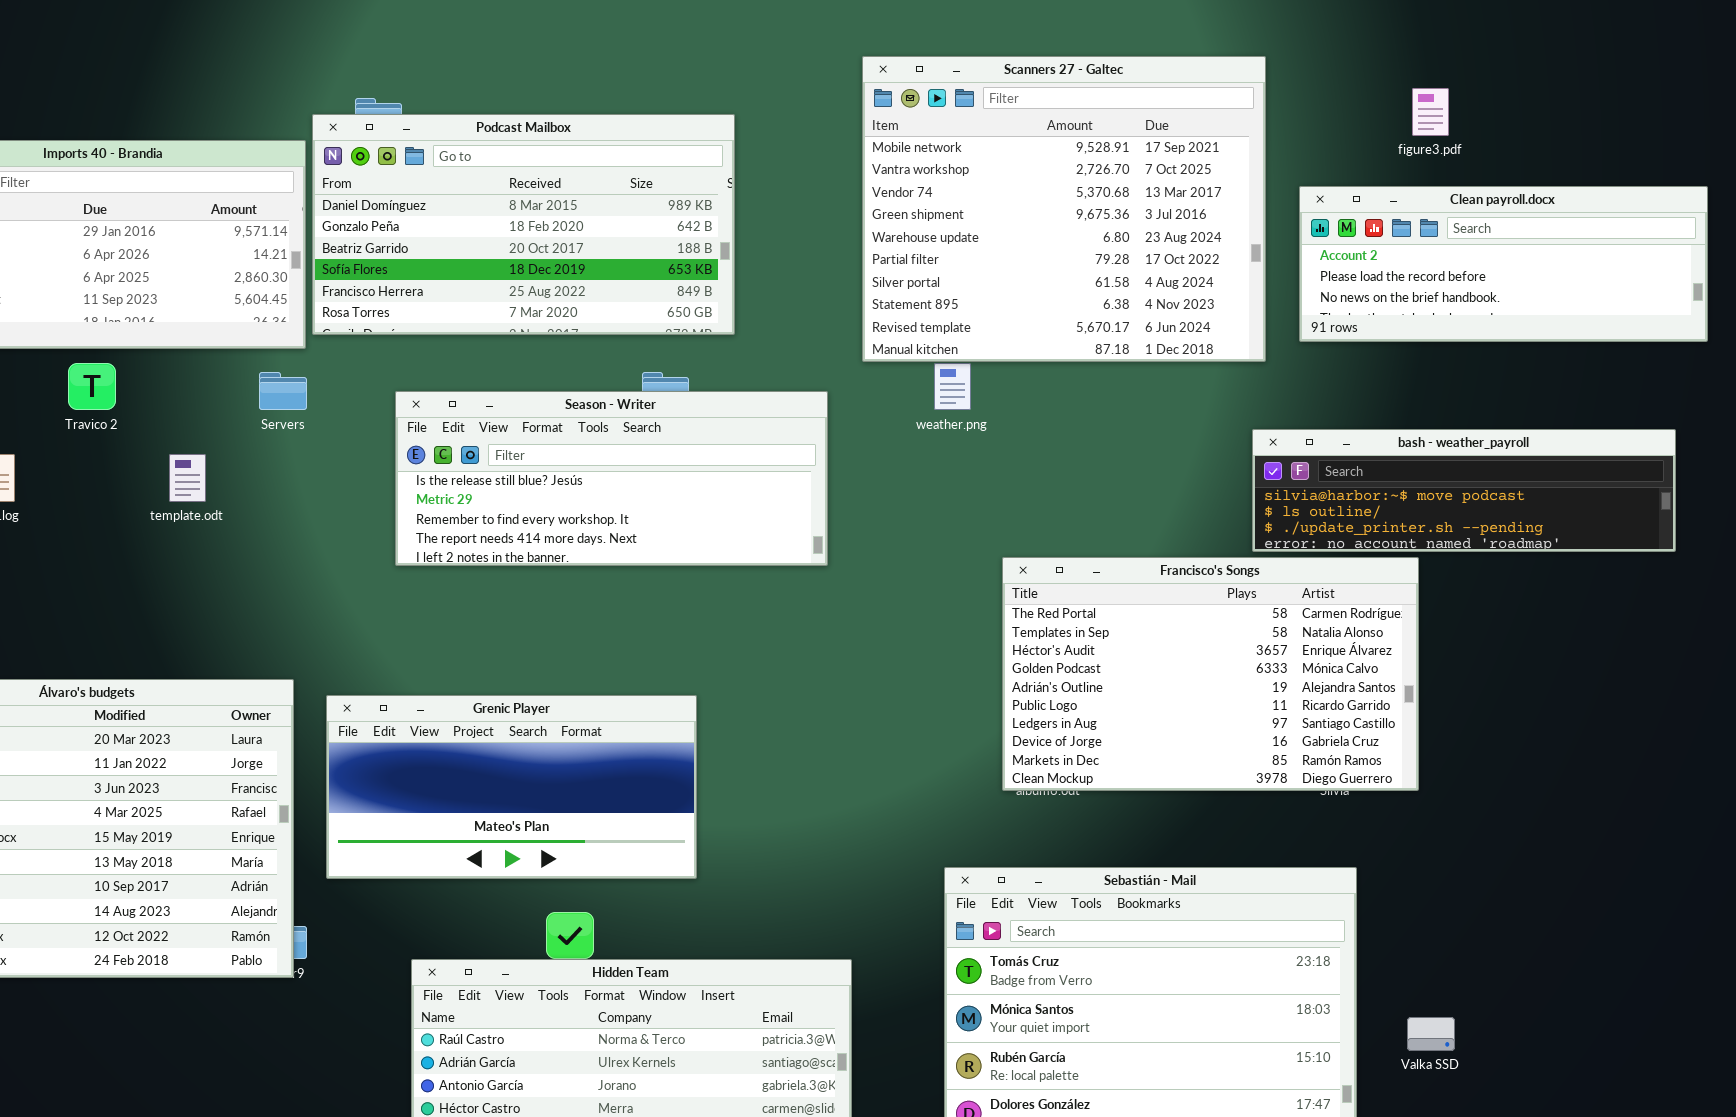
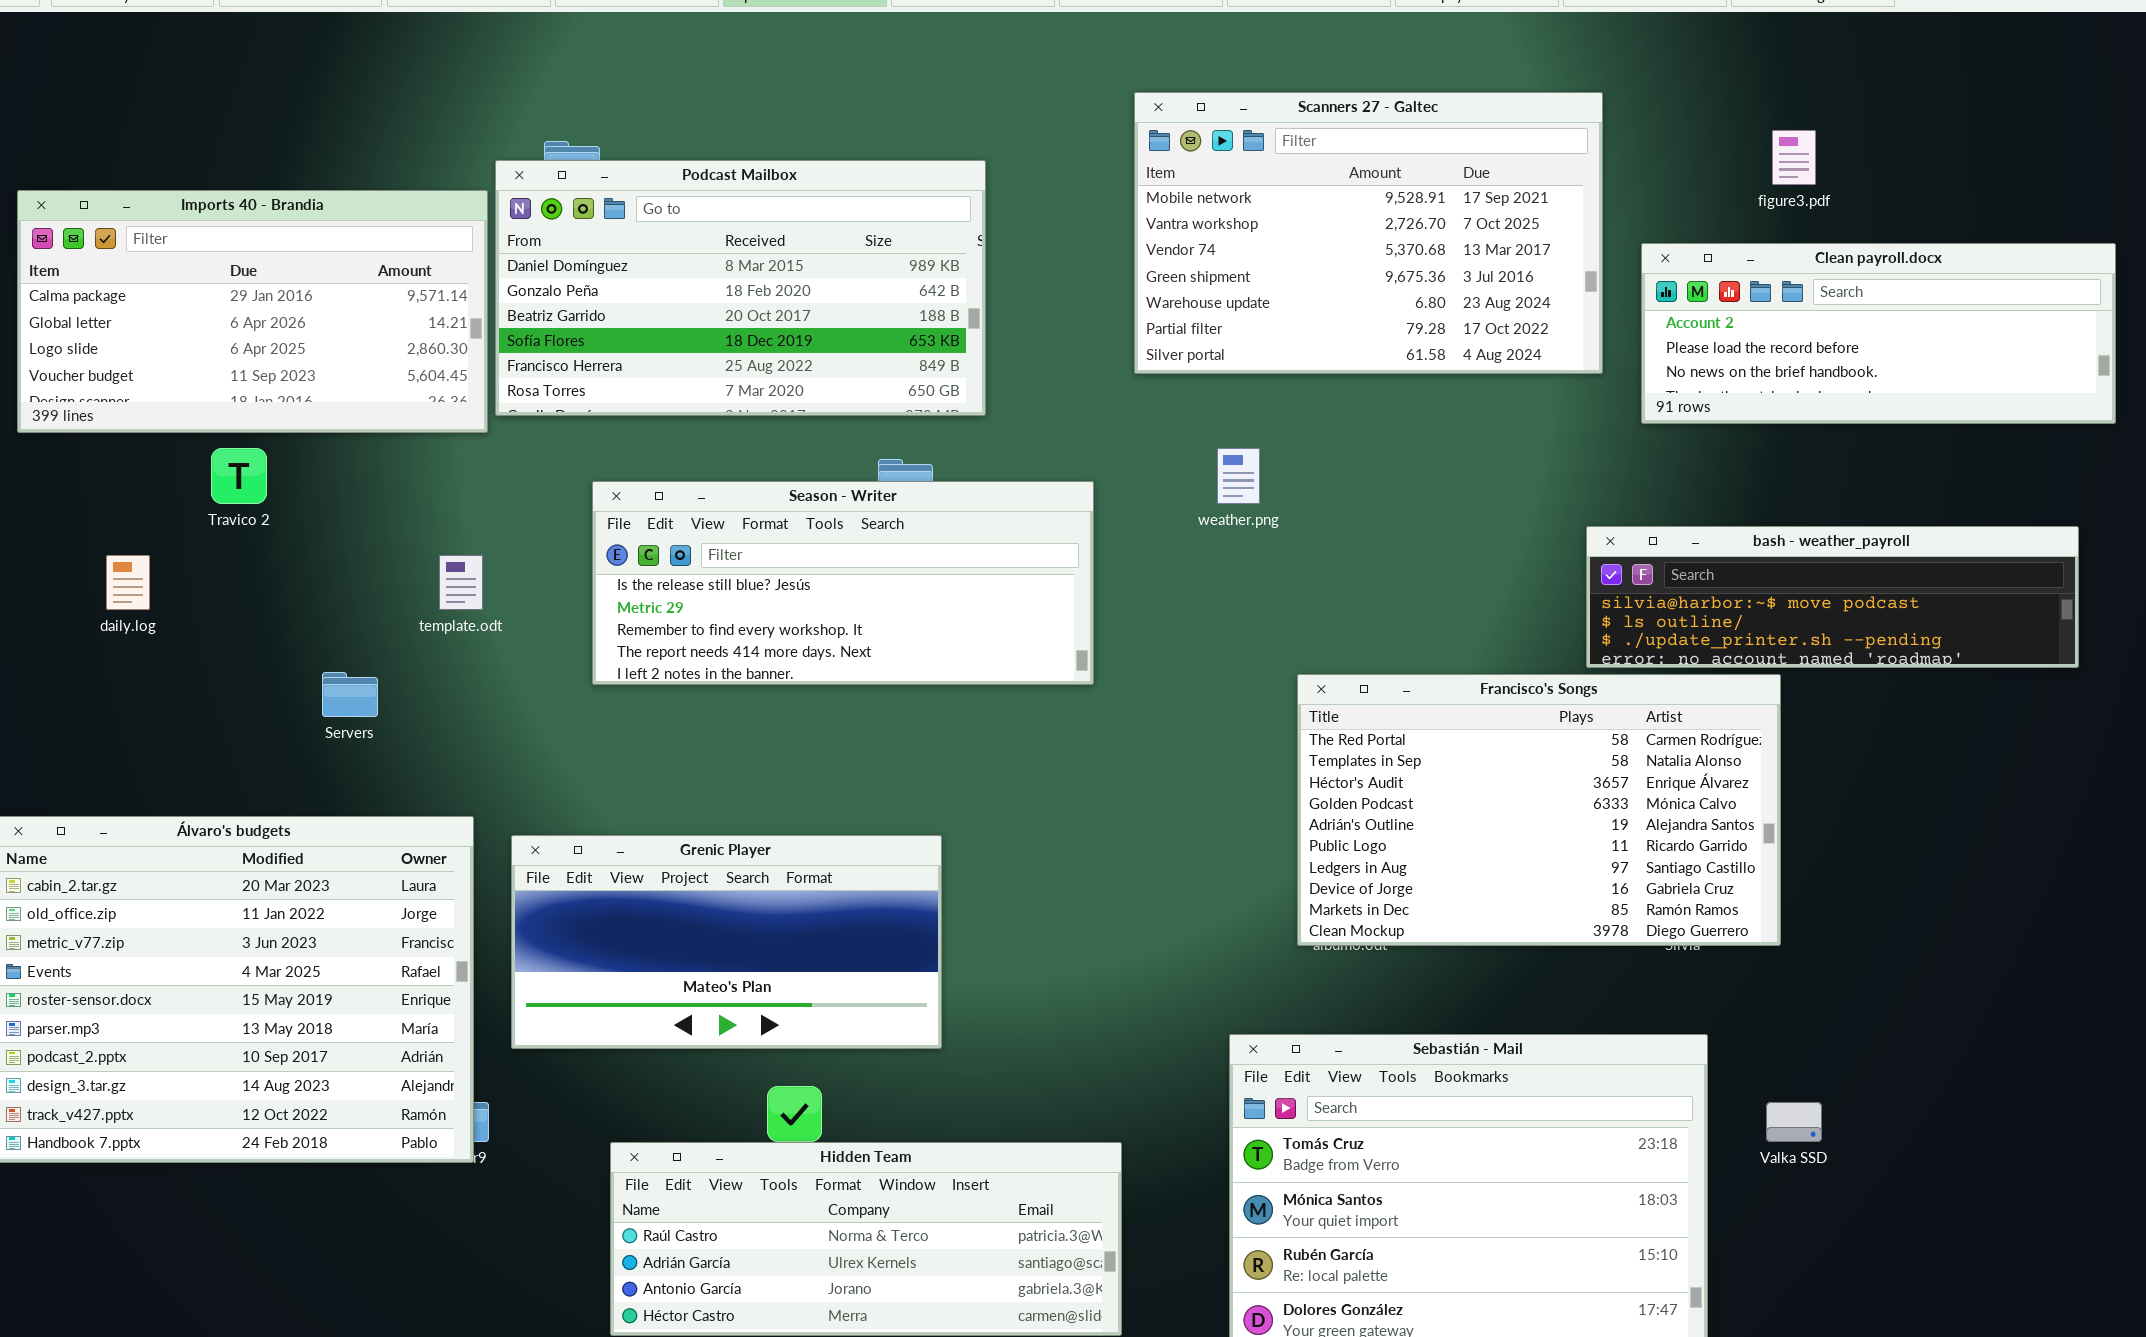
Scanners 27 - Galtec: [862,56,1266,362] -> [1134,92,1603,374], resized
Servers: [259,372,307,410] -> [322,672,378,717], moved
template.odt: [169,454,206,502] -> [439,555,483,610], moved
Valka SSD: [1407,1017,1455,1051] -> [1766,1102,1822,1142], moved

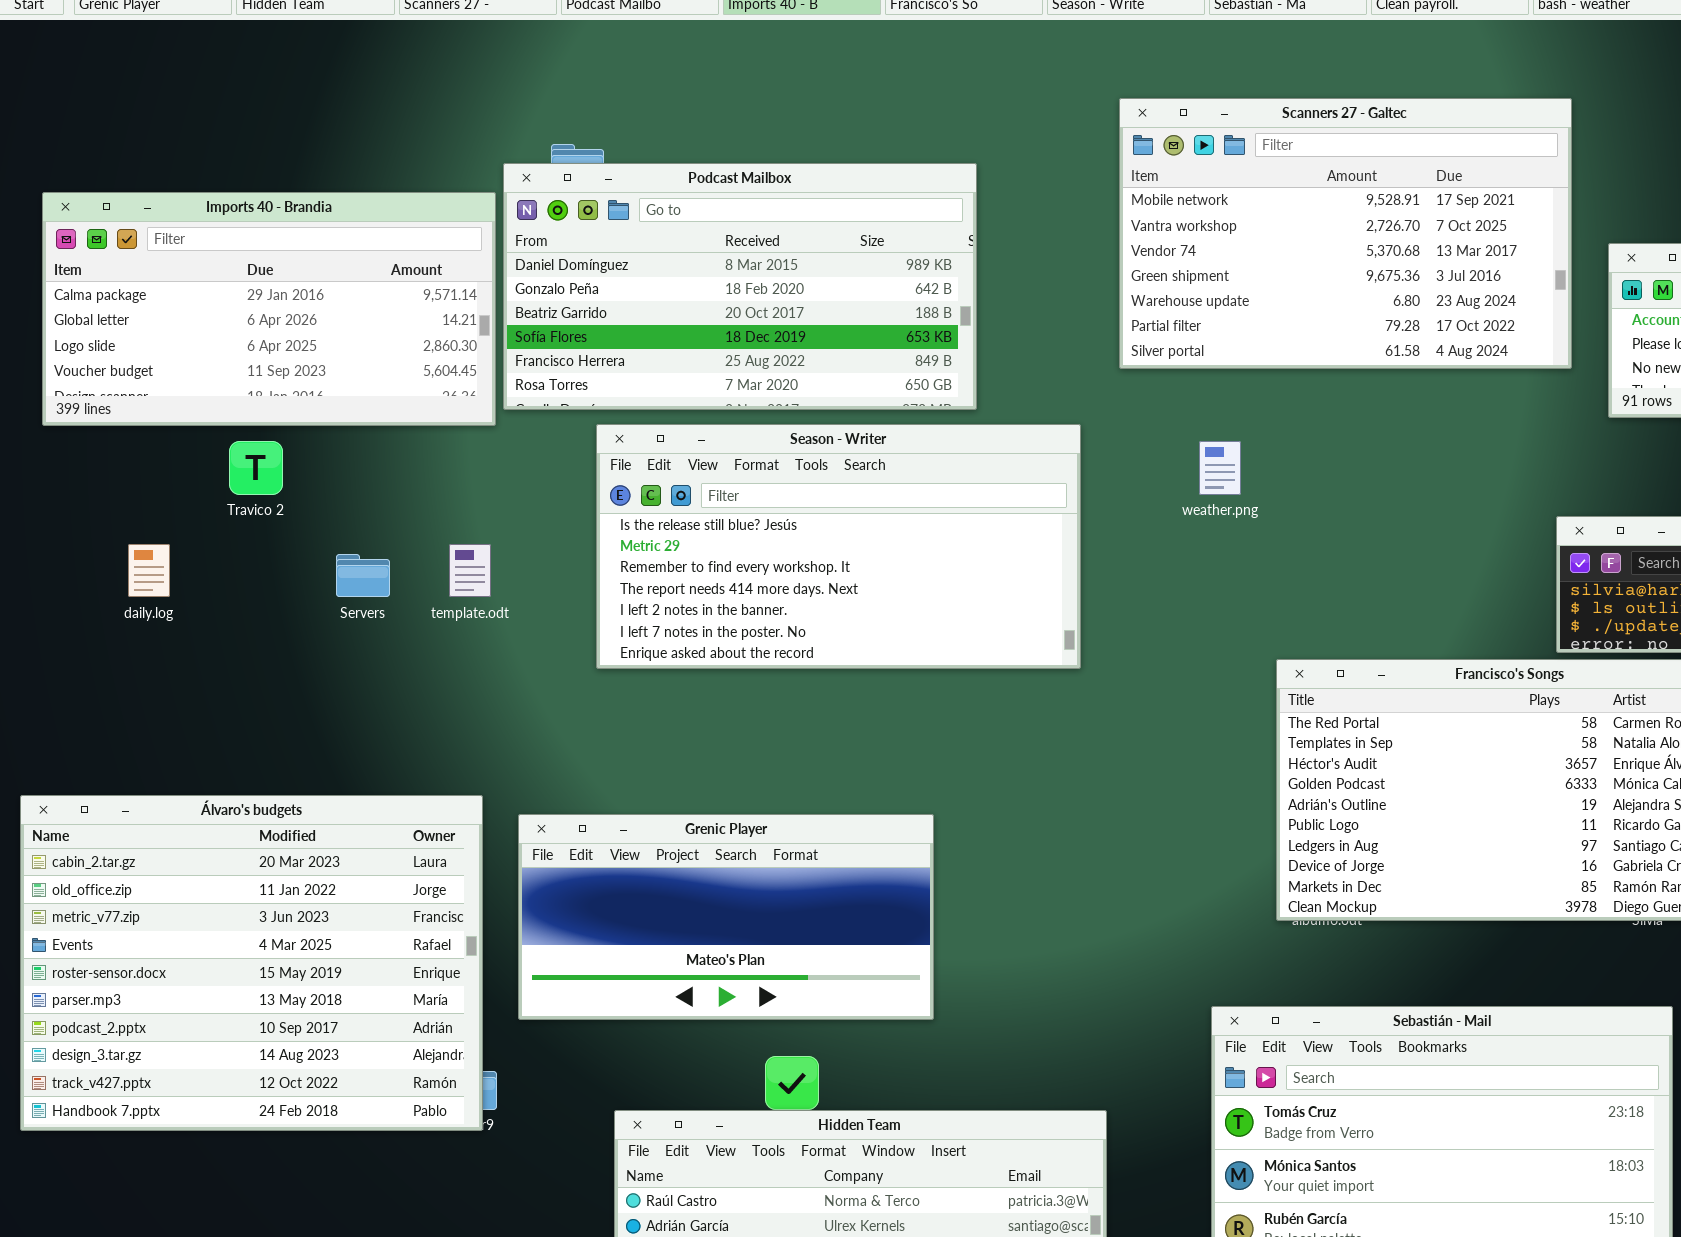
Season - Writer: [592,481,1094,685] -> [596,424,1081,669], resized
Servers: [322,672,378,717] -> [336,554,390,597], moved

